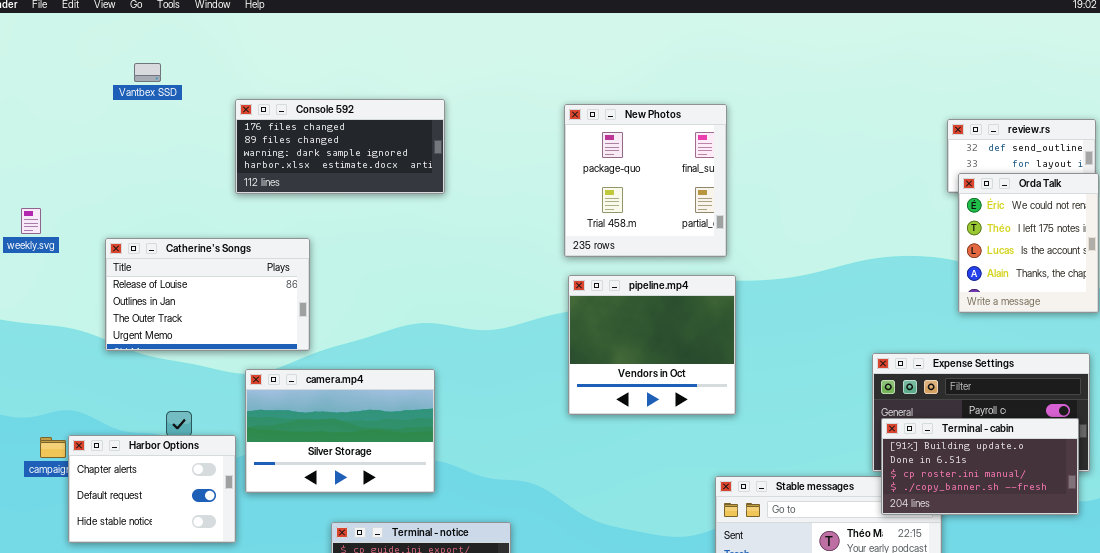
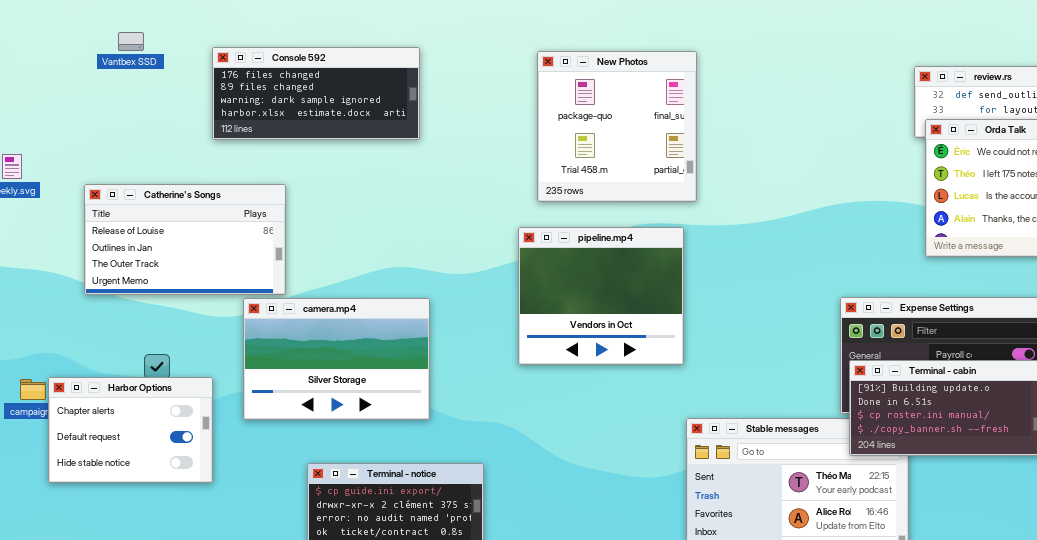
Vantbex SSD: [134,63,161,82] -> [118,32,144,51], moved
pipeline.mp4: [568,275,736,415] -> [518,227,684,365], moved
camera.mp4: [245,369,435,493] -> [243,298,430,420], moved

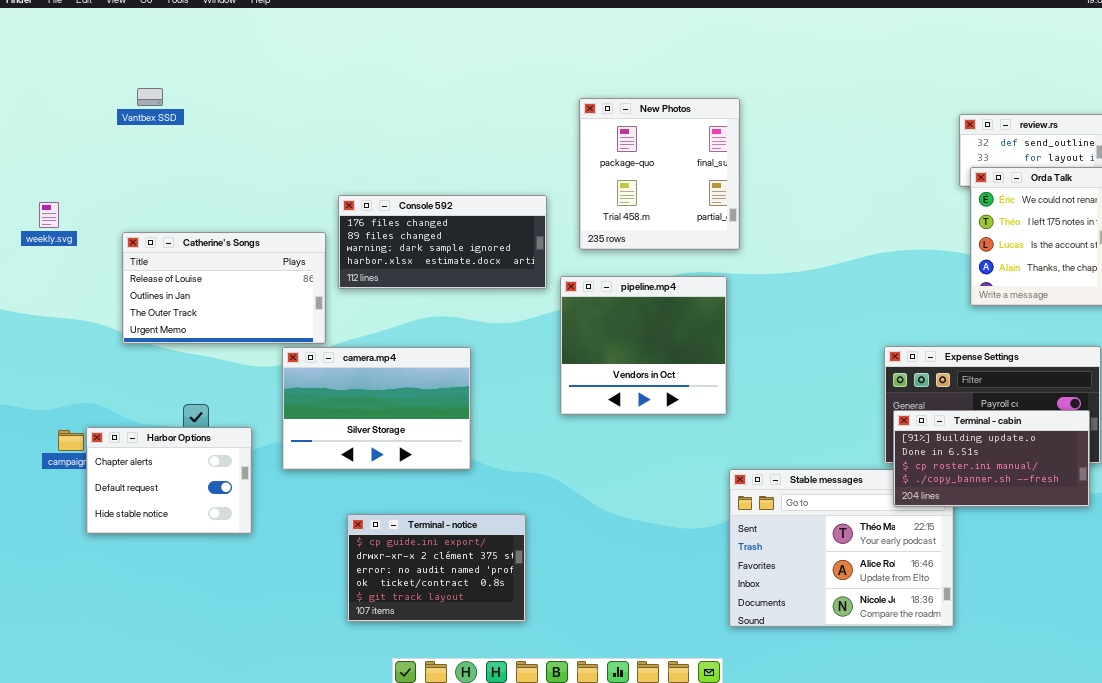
Vantbex SSD: [118,32,144,51] -> [137,88,163,106], moved
Console 592: [212,47,420,140] -> [338,195,547,289], moved

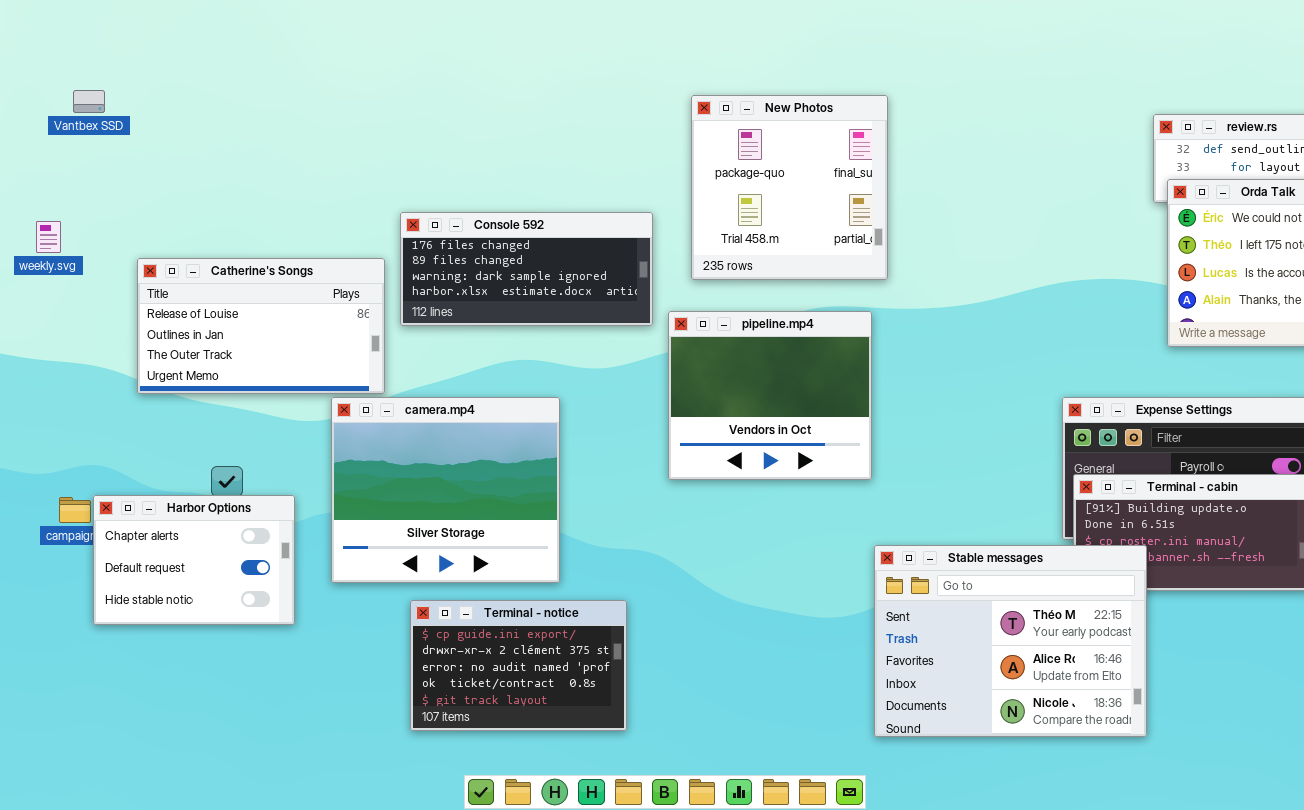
Vantbex SSD: [137,88,163,106] -> [73,90,105,113], moved
camera.mp4: [282,347,471,470] -> [331,397,560,583], resized
Stable messages: [729,469,954,627] -> [874,545,1147,737], raised

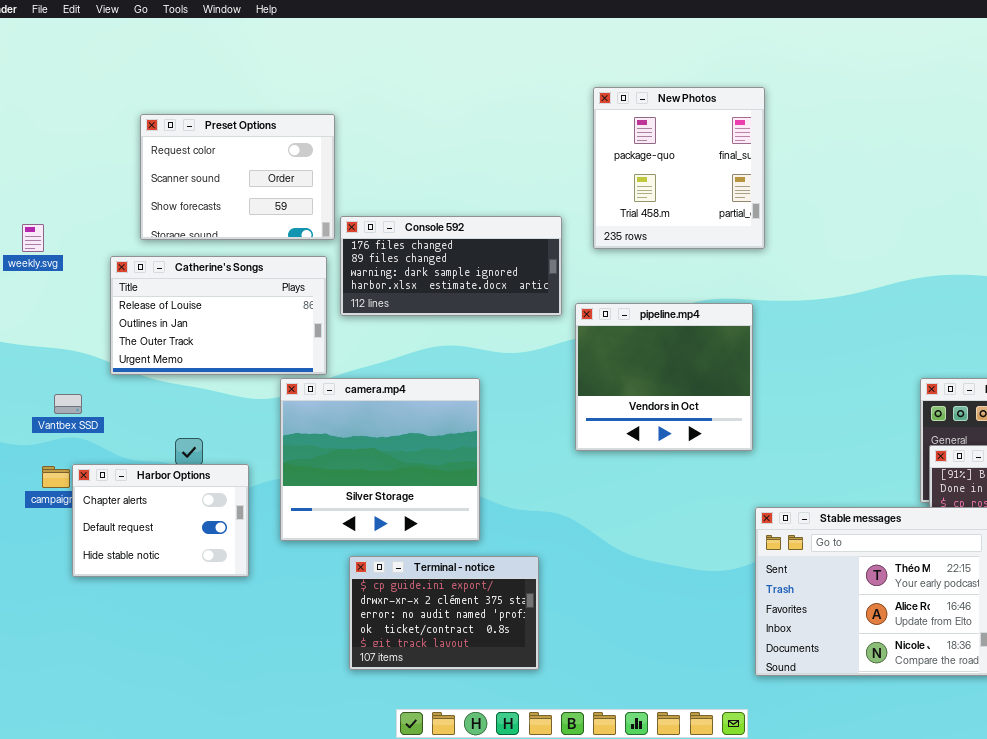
Vantbex SSD: [73,90,105,113] -> [54,394,82,414], moved
Preset Options: none -> [140,114,335,240], opened
New Photos: [691,95,888,280] -> [593,87,765,249], moved

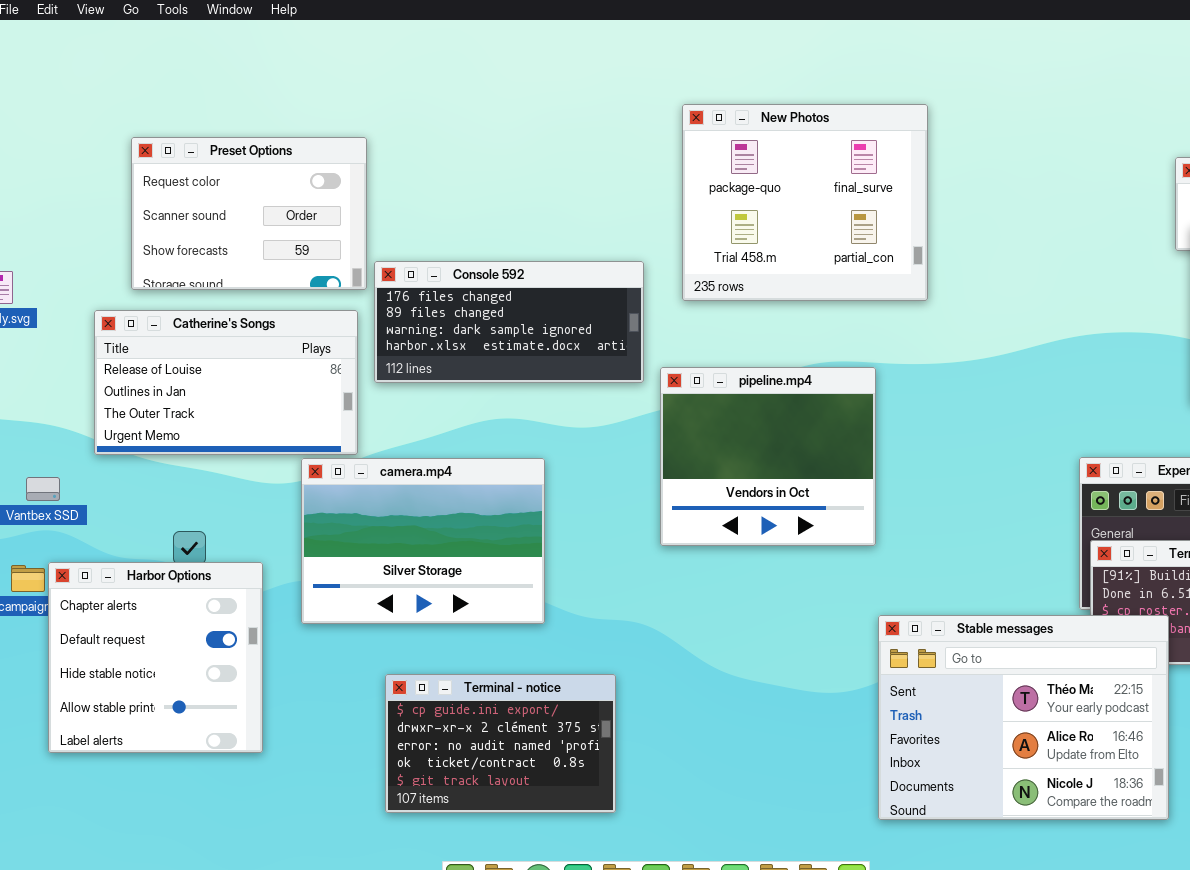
New Photos: [593,87,765,249] -> [682,104,928,301], resized
camera.mp4: [280,378,480,541] -> [301,458,545,624], resized
Harbor Options: [72,464,249,577] -> [48,562,263,753], resized

